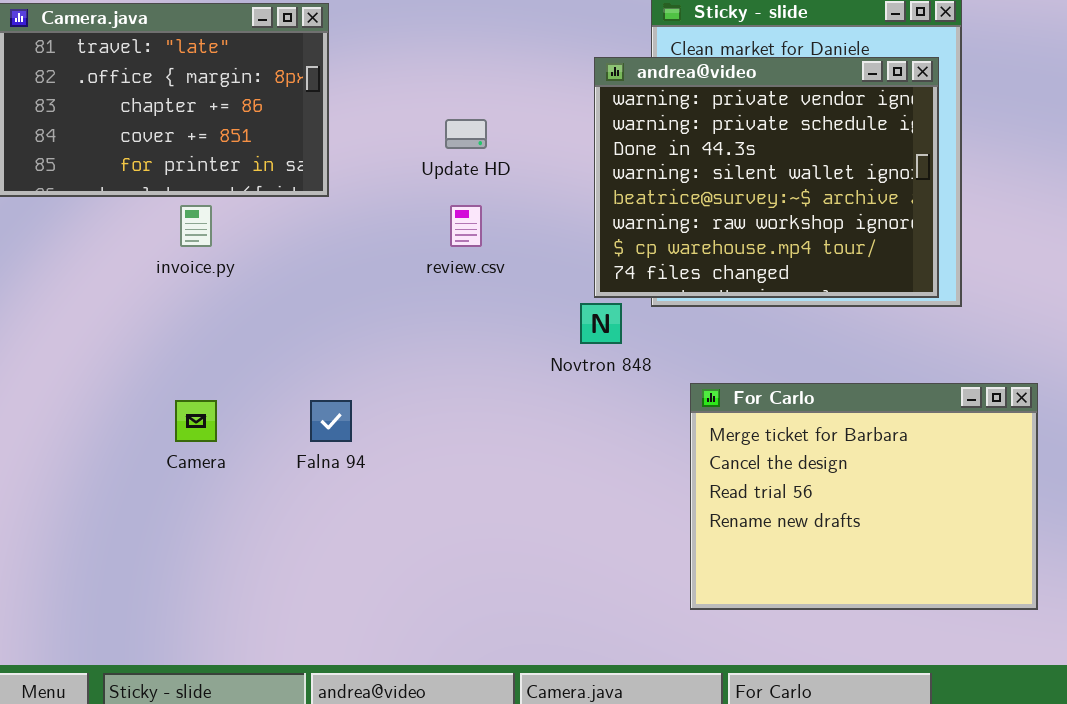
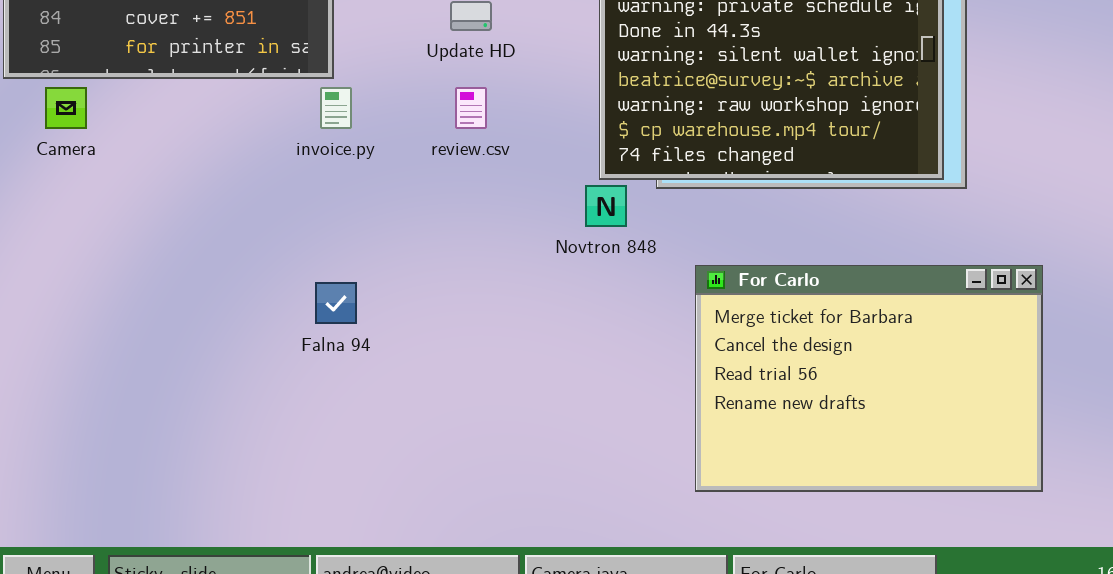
invoice.py: [180,205,212,247] -> [320,87,352,129], moved
Camera: [175,400,217,442] -> [45,87,87,129], moved

